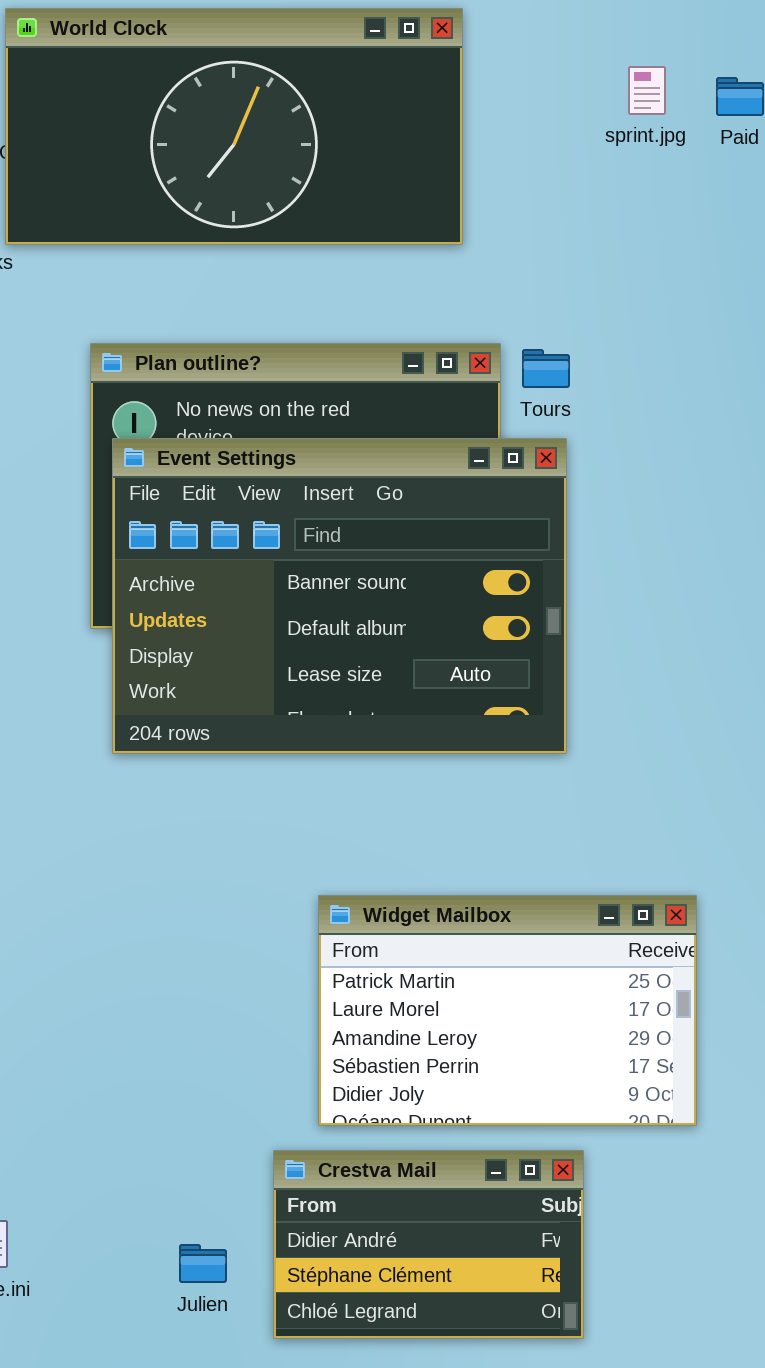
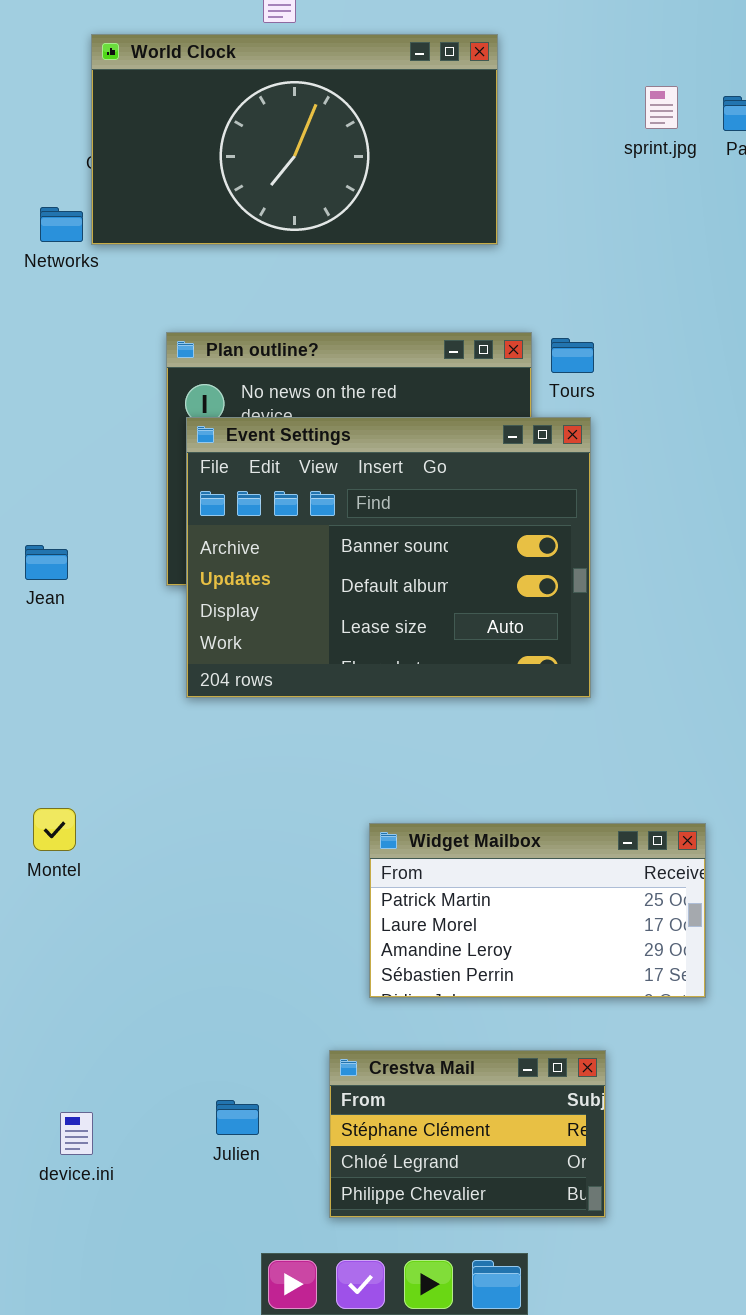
Widget Mailbox: [318,895,697,1126] -> [369,823,706,998], resized
Crestva Mail: [273,1150,584,1339] -> [329,1050,606,1218], scrolled down 1 row
Julien: [179,1244,227,1283] -> [216,1100,259,1135], moved

